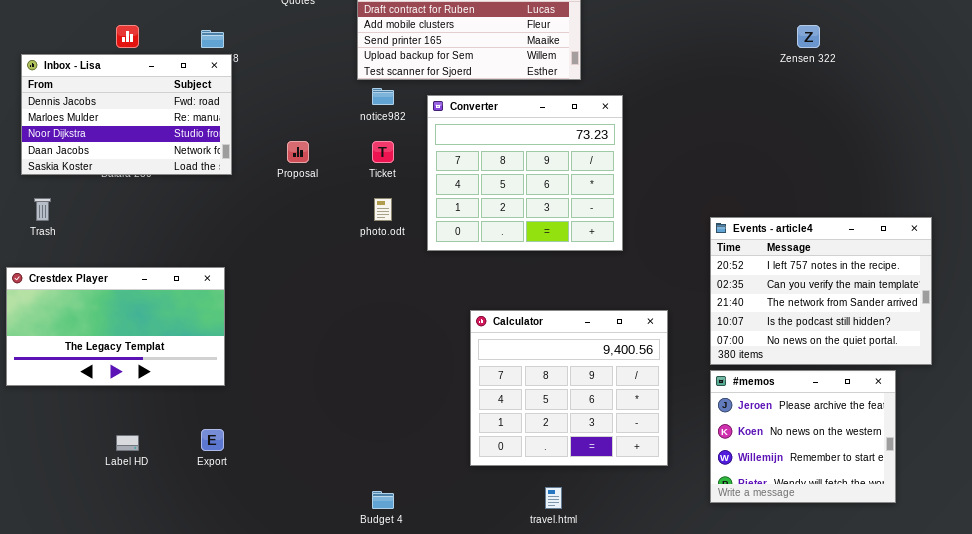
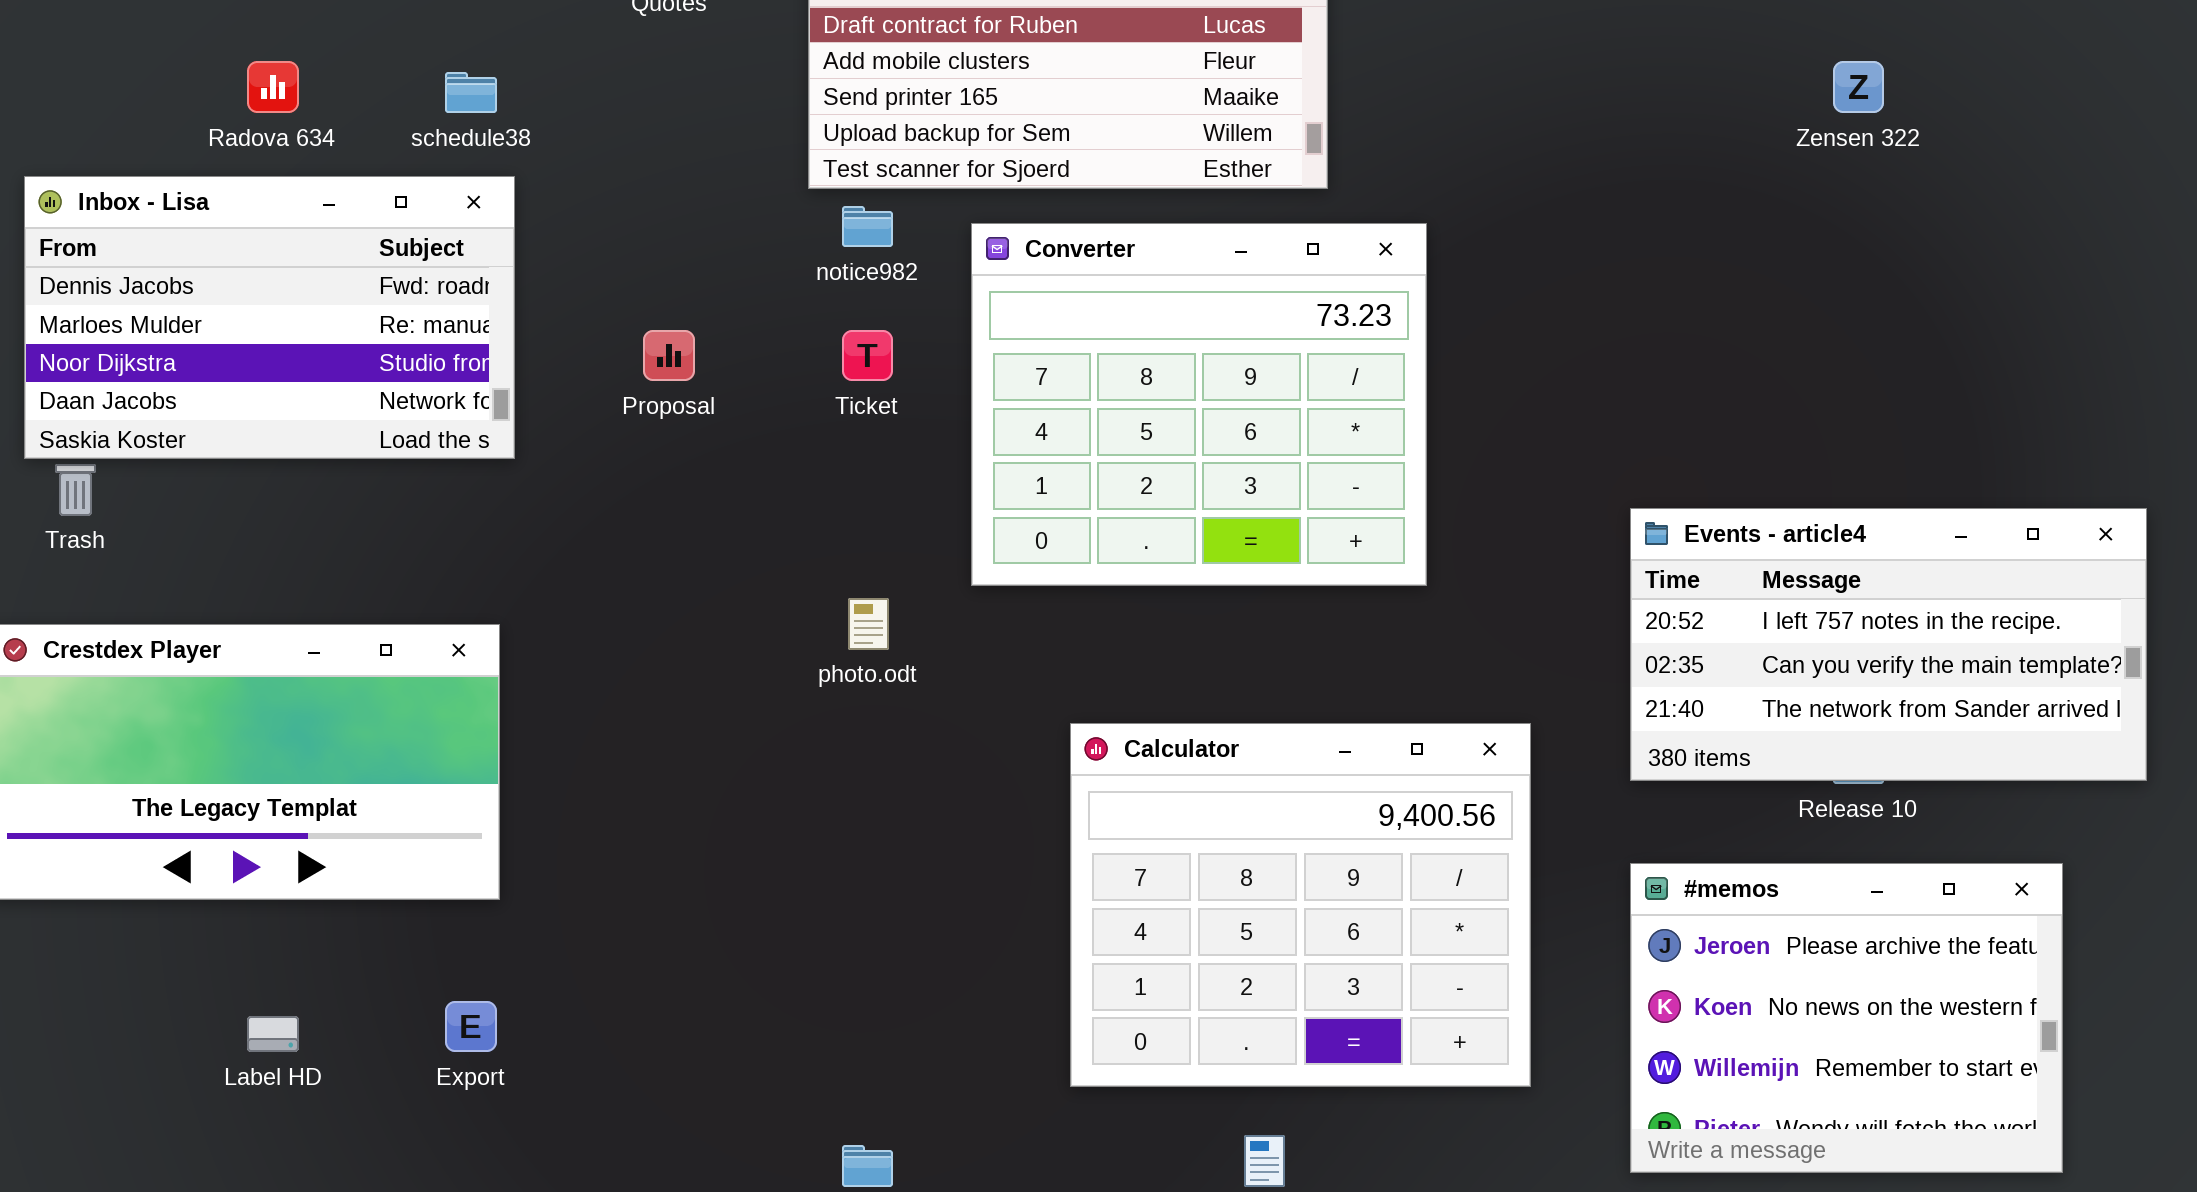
Inbox - Lisa: [21,54,232,175] -> [24,176,515,459], moved
photo.odt: [374,198,392,221] -> [848,598,889,650], moved
Events - article4: [710,217,932,365] -> [1630,508,2147,781], resized

